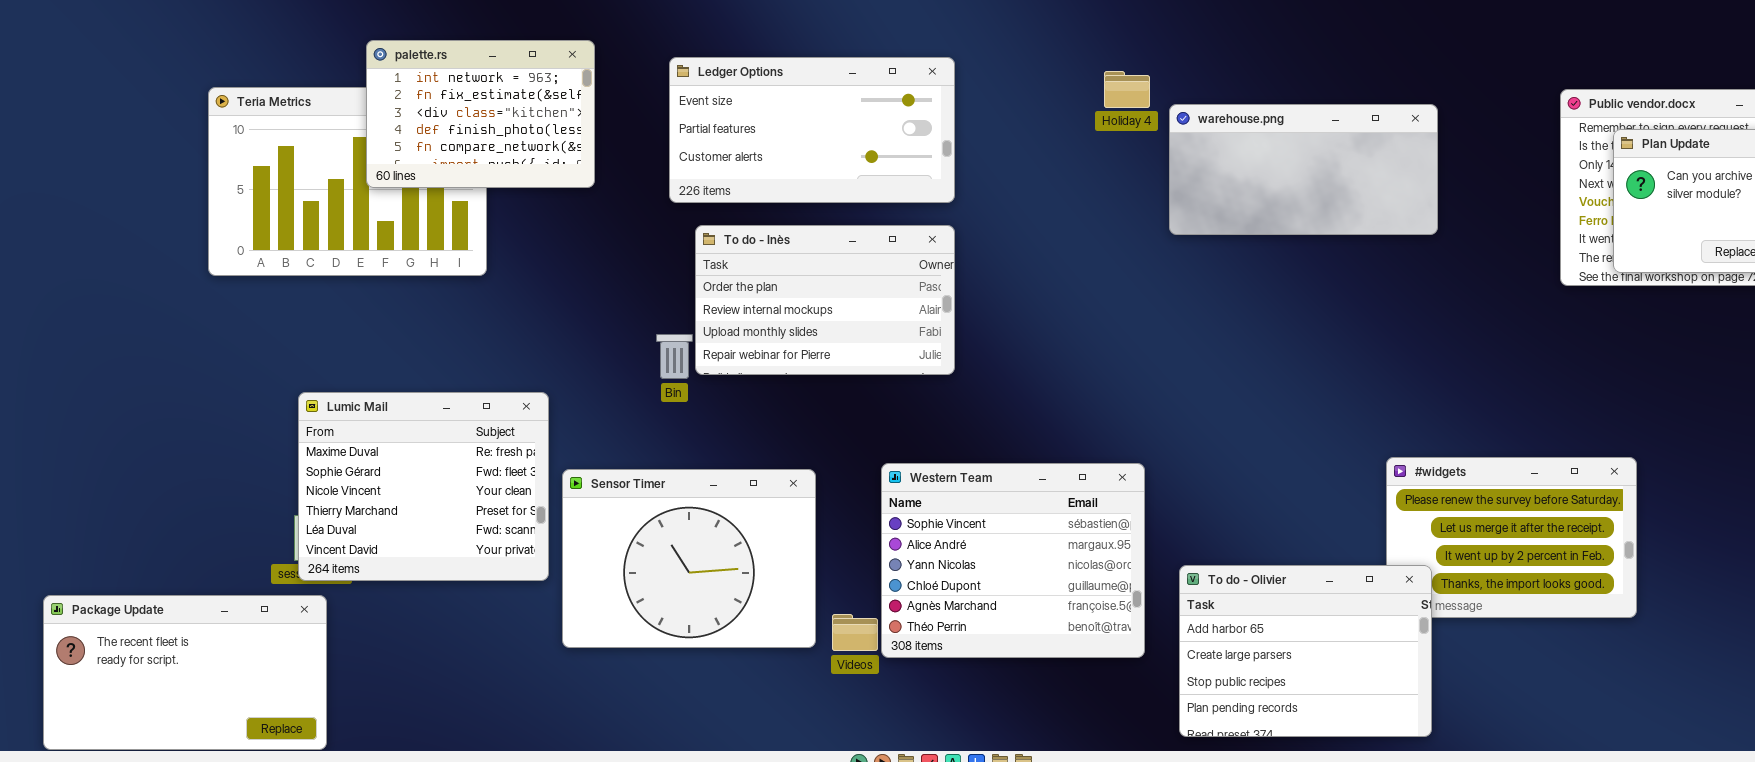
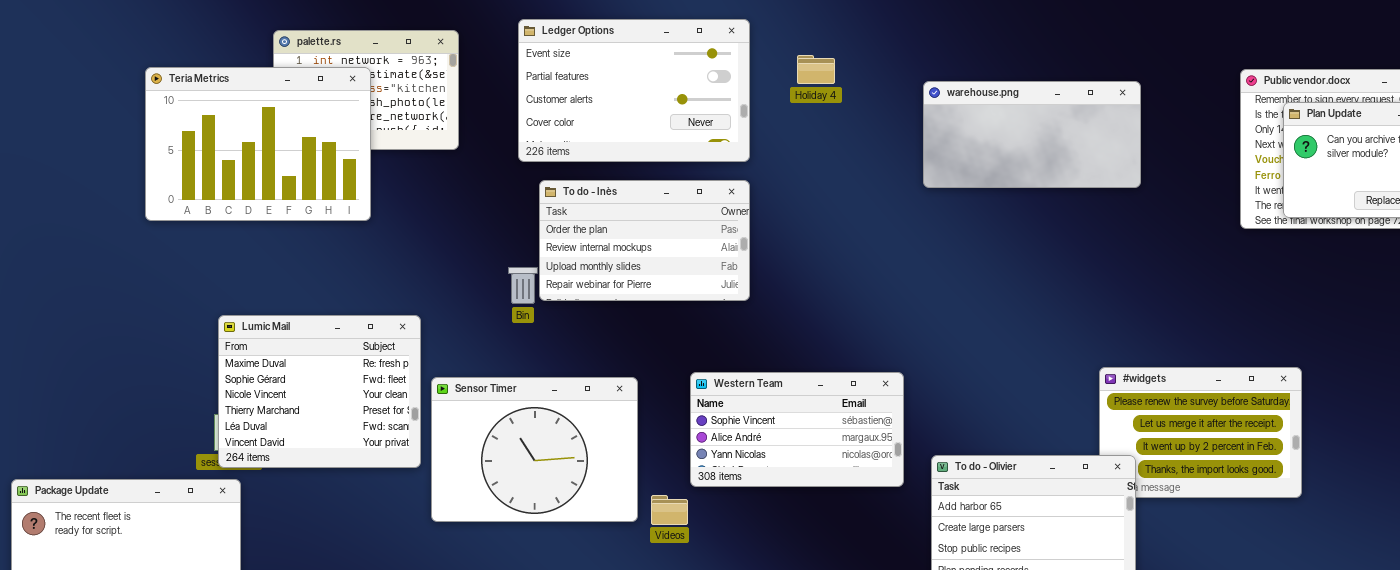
Ledger Options: [669,57,955,203] -> [518,19,750,162], resized
Holiday 4: [1104,71,1150,108] -> [797,55,835,84], moved
Teria Metrics: [208,87,487,276] -> [145,67,371,221], raised
Western Team: [881,463,1145,658] -> [690,372,904,487], resized

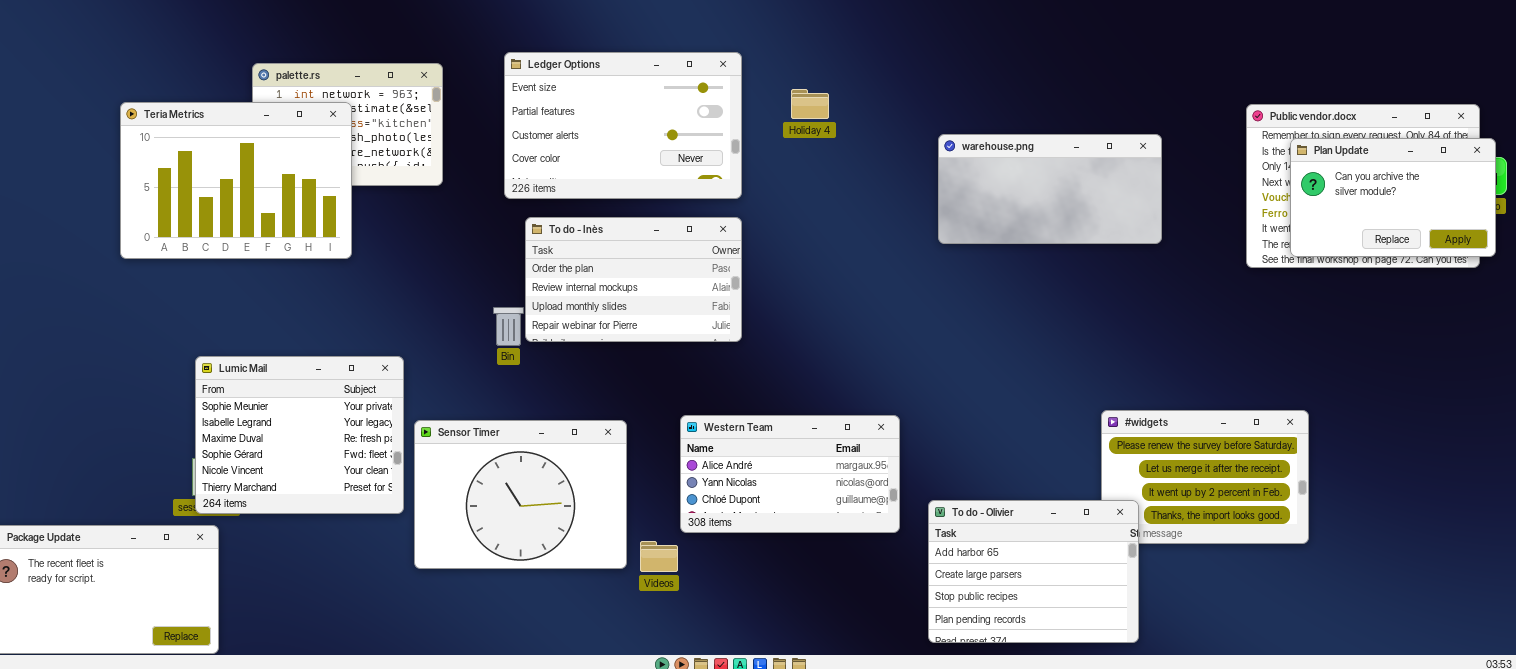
warehouse.png: [923,81,1141,188] -> [938,134,1162,244], moved
Lumic Mail: [218,315,421,468] -> [195,356,404,514], scrolled up 2 rows
Western Team: [690,372,904,487] -> [680,415,900,533], scrolled down 1 row

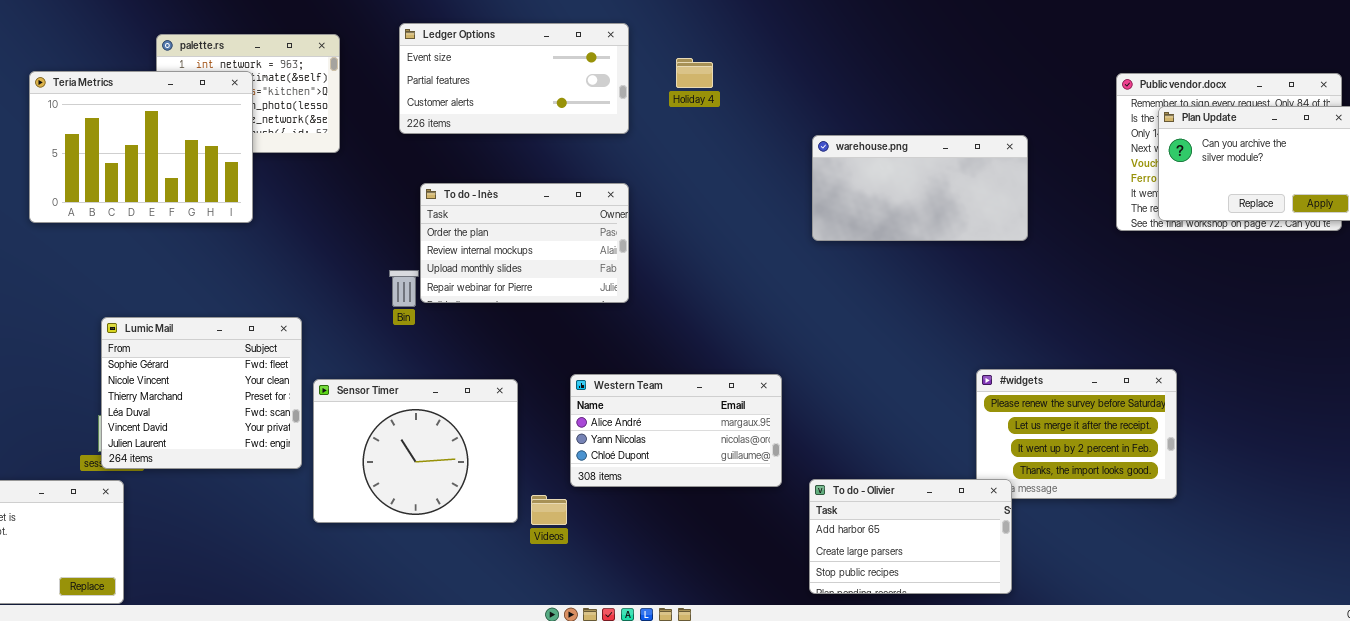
Ledger Options: [504,52,742,199] -> [399,23,629,134], resized
warehouse.png: [938,134,1162,244] -> [812,135,1028,241], moved
Lumic Mail: [195,356,404,514] -> [101,317,302,469], scrolled down 3 rows
To do - Olivier: [928,500,1139,643] -> [809,479,1012,594], resized

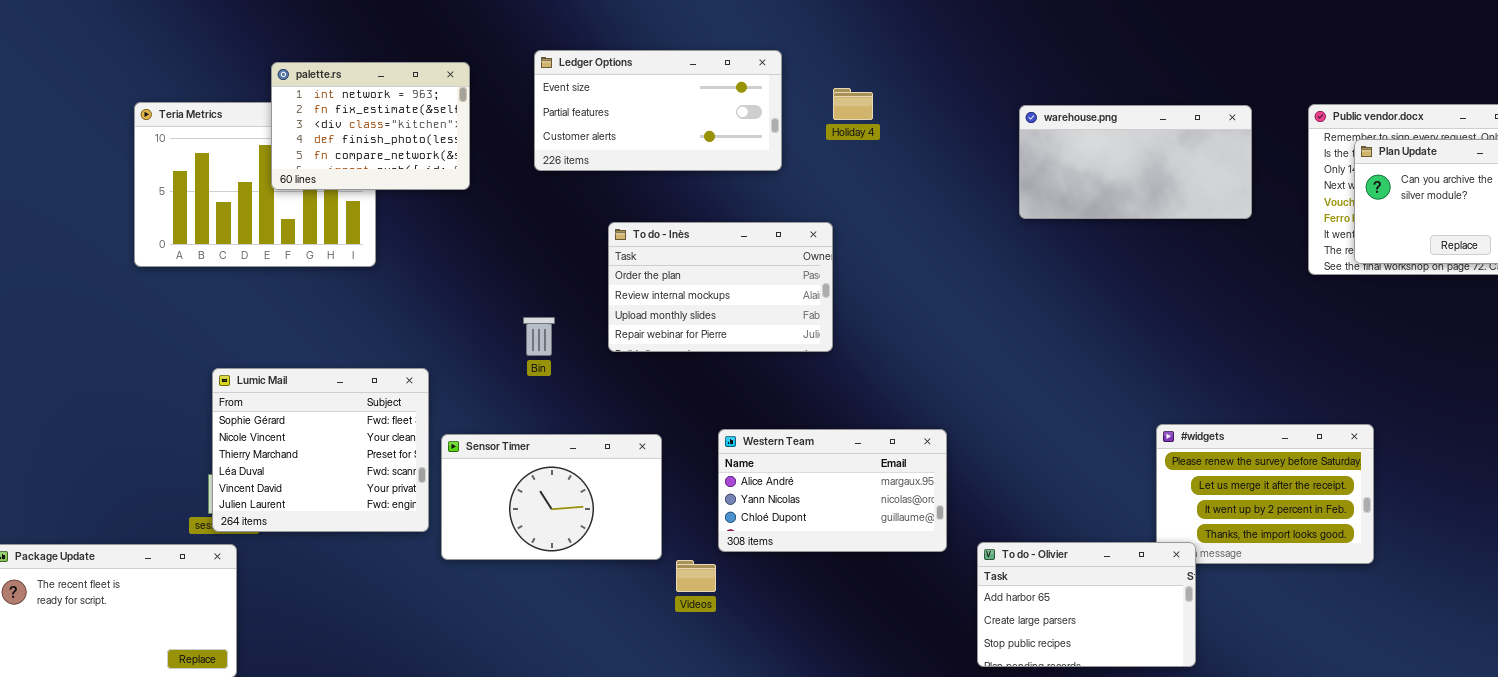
palette.rs: [156,34,340,153] -> [271,62,470,190], raised
warehouse.png: [812,135,1028,241] -> [1019,105,1252,219], moved
To do - Inès: [420,183,629,303] -> [608,222,833,352], moved
Sensor Timer: [313,379,518,523] -> [441,434,662,560], resized

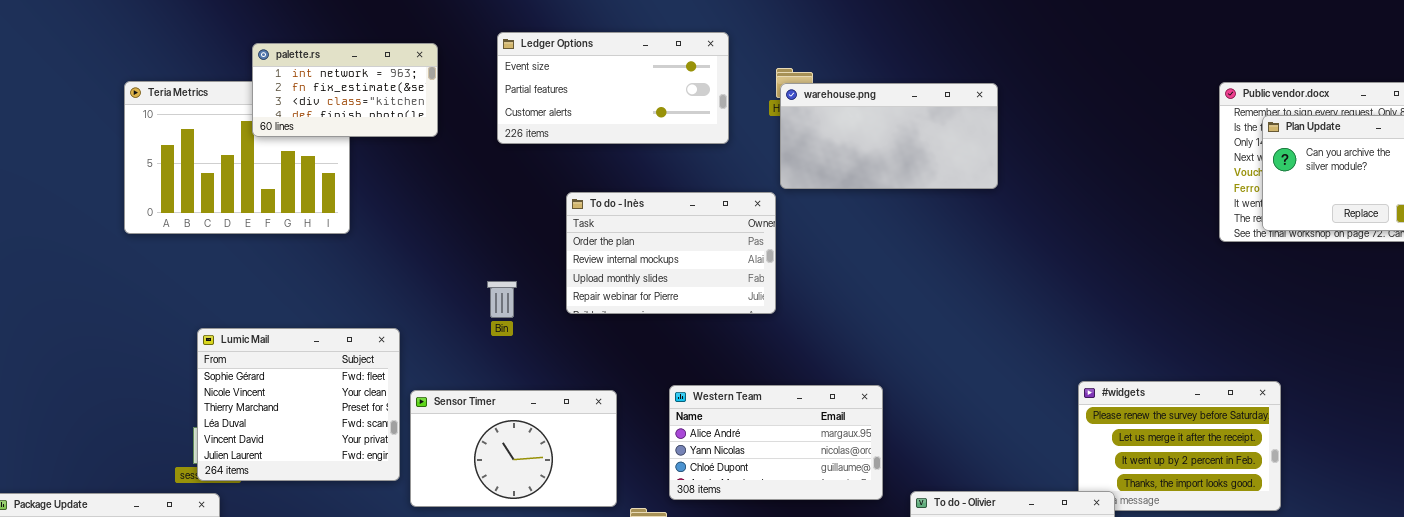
palette.rs: [271,62,470,190] -> [252,43,438,137], resized
warehouse.png: [1019,105,1252,219] -> [780,83,998,189], moved

